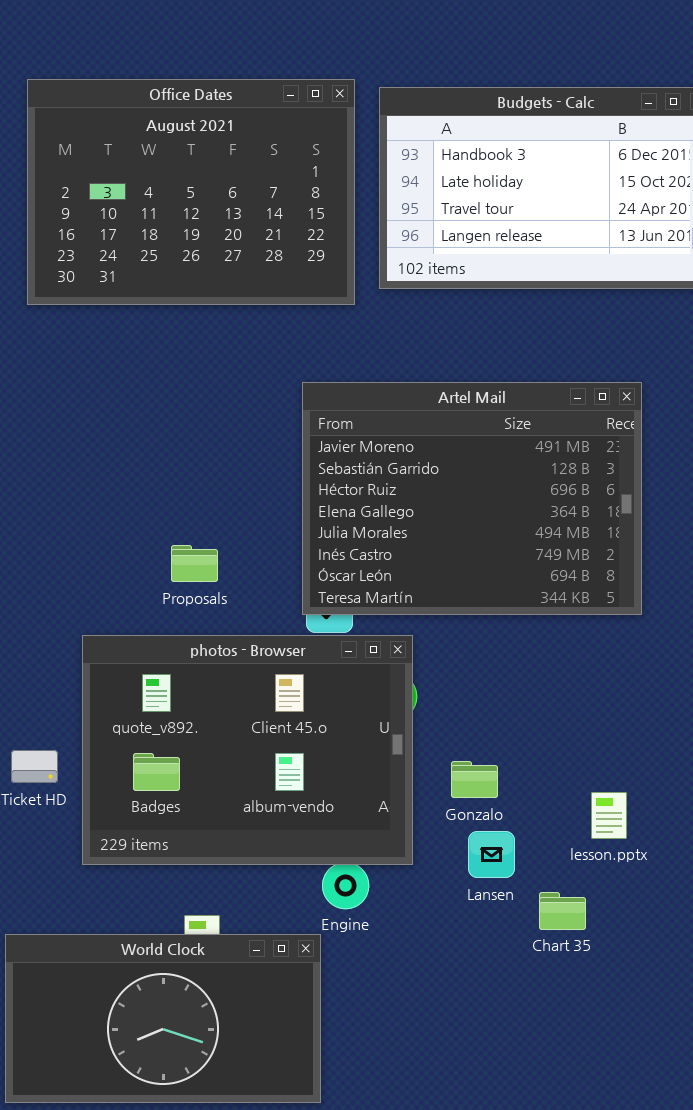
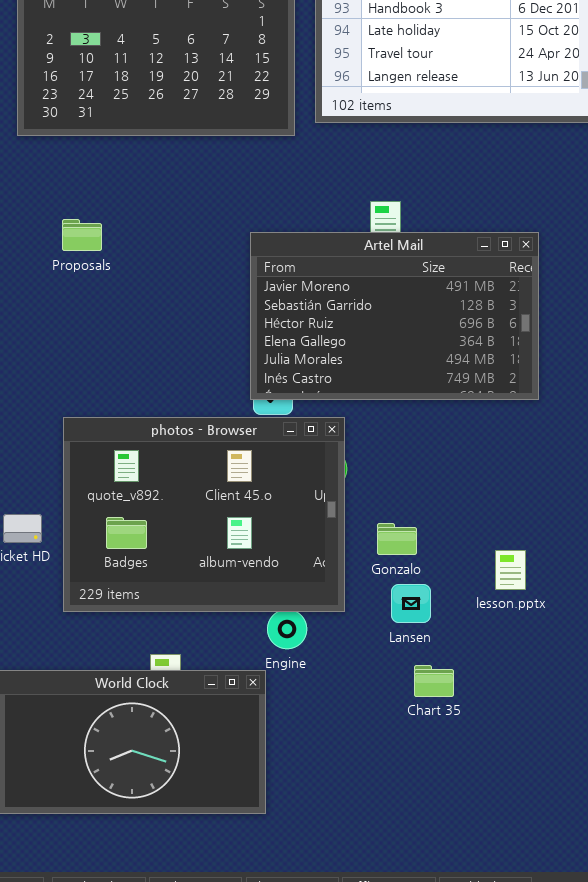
Artel Mail: [302,382,642,615] -> [250,232,539,400], resized
Proposals: [171,545,218,582] -> [62,219,102,251], moved
Chart 35: [539,892,586,930] -> [414,665,454,697], moved

